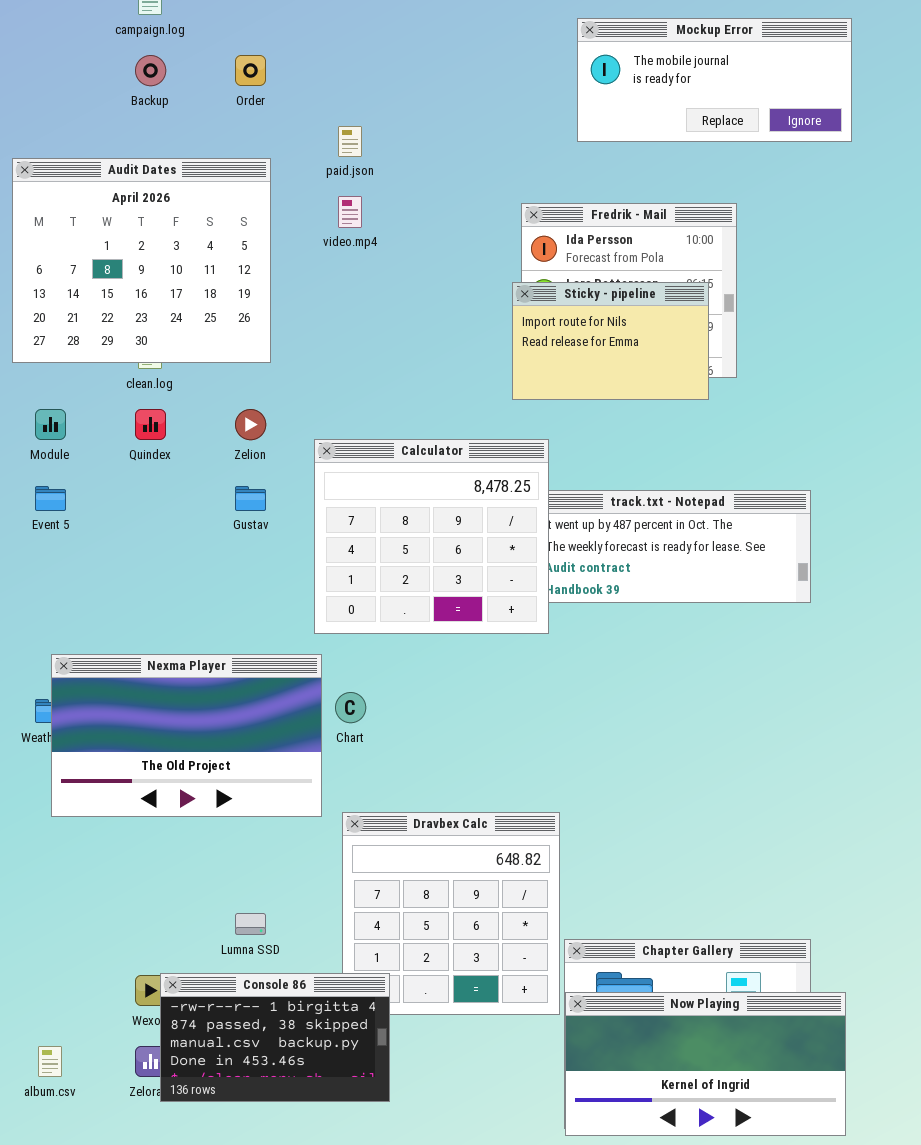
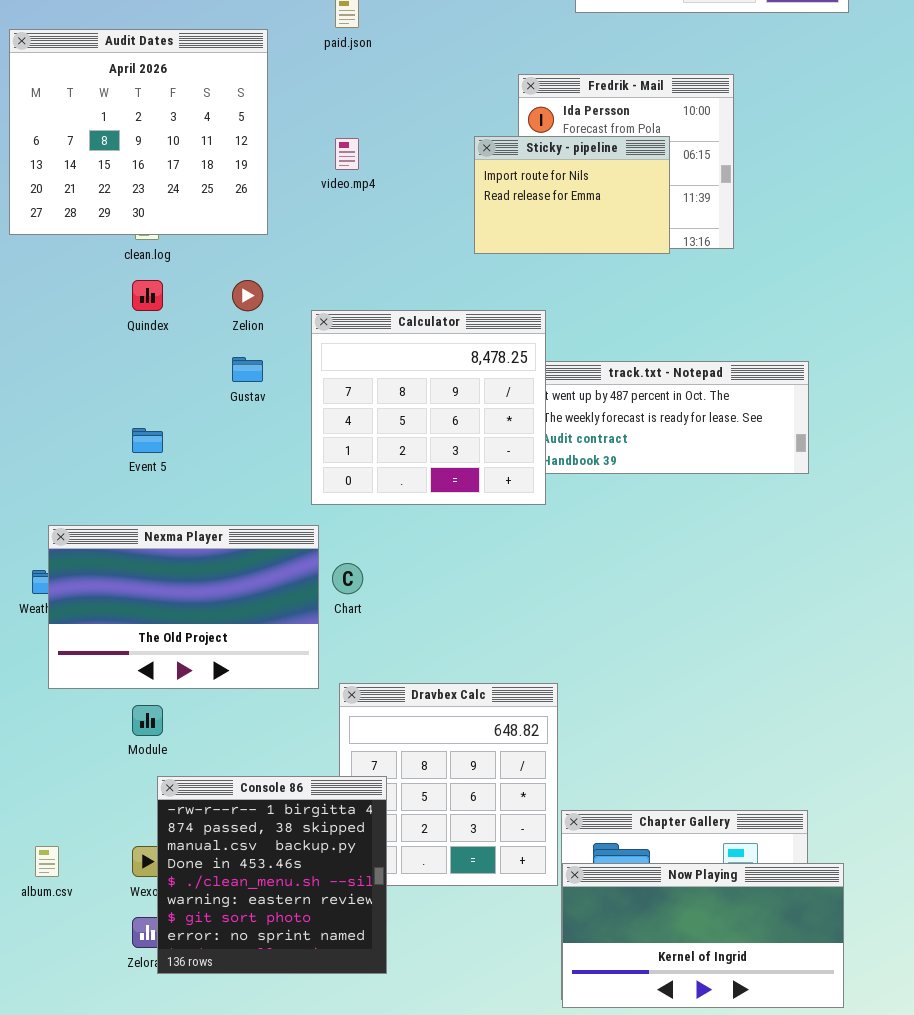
video.mp4: [338,196,362,228] -> [335,138,359,170], moved
Sticky - pipeline: [512,282,709,400] -> [474,136,670,254], moved
Module: [35,409,66,440] -> [132,705,163,736], moved
Event 5: [35,486,66,511] -> [132,428,163,453], moved
Console 86: [160,973,390,1102] -> [157,776,387,974], resized
album.csv: [38,1046,62,1077] -> [35,846,59,877], moved

